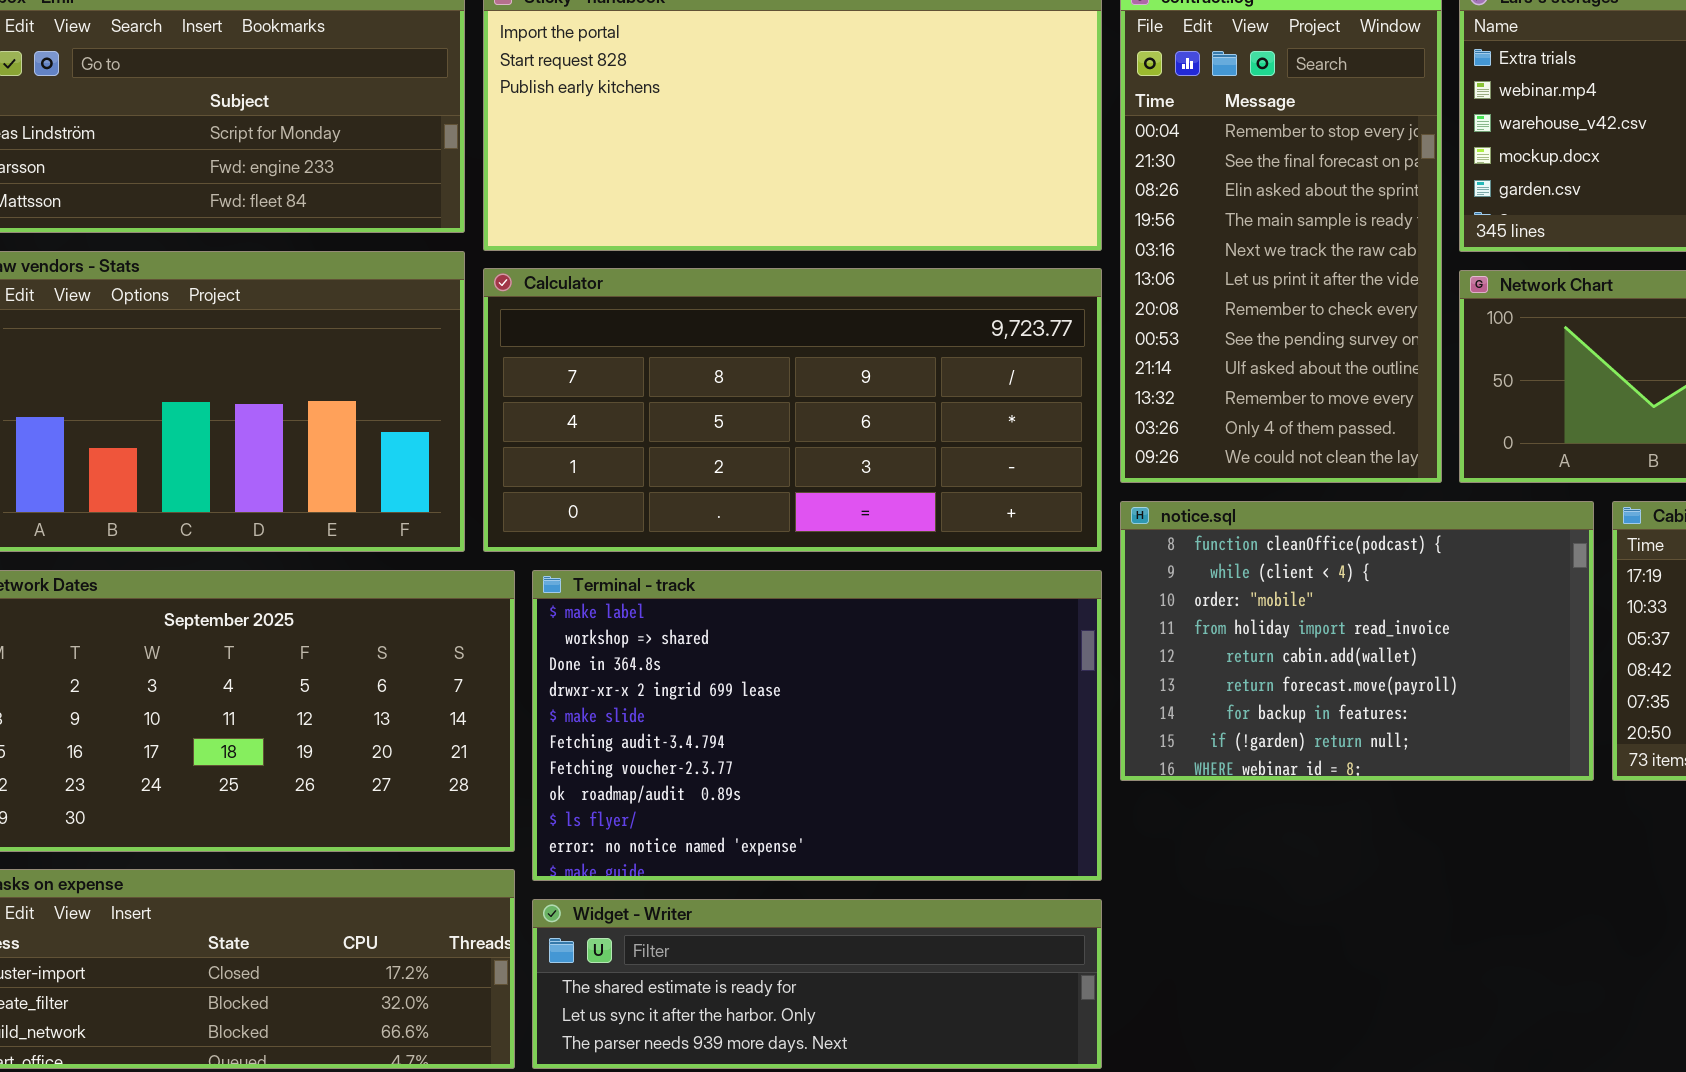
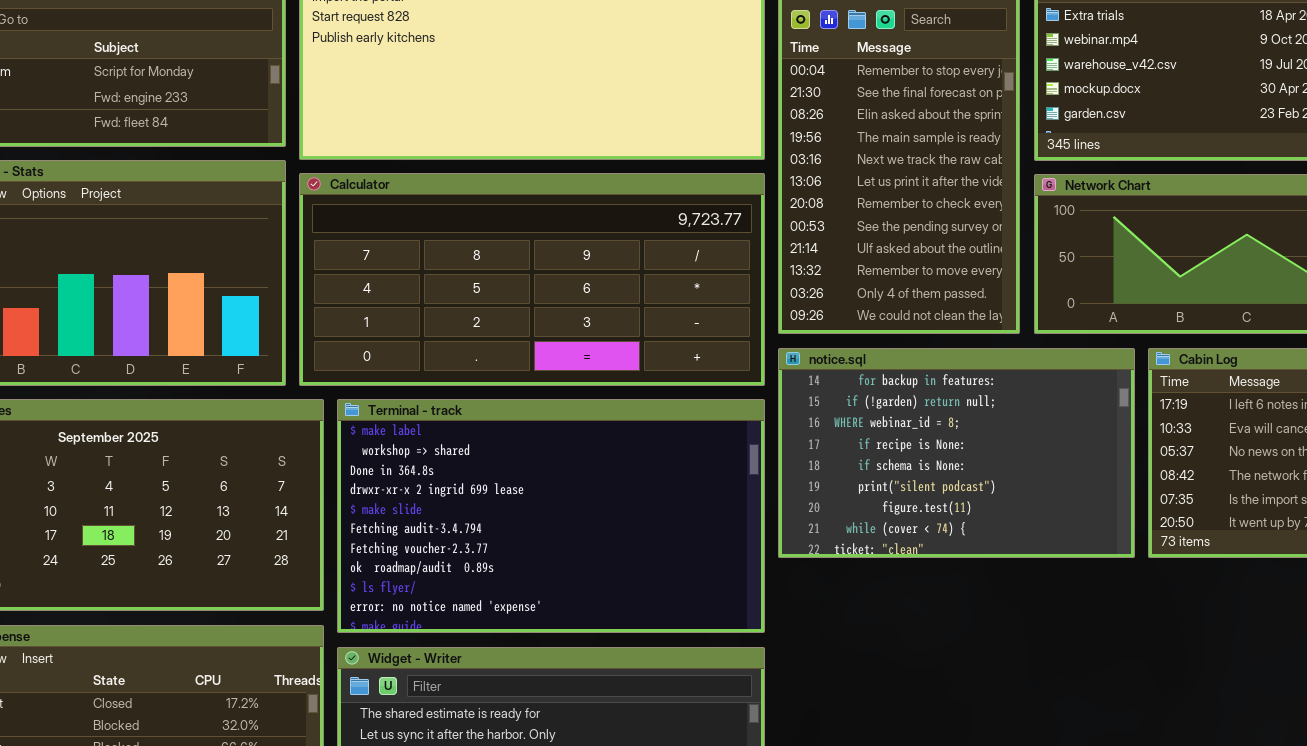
notice.sql: [1120,501,1594,781] -> [778,348,1135,558], scrolled down 6 rows

